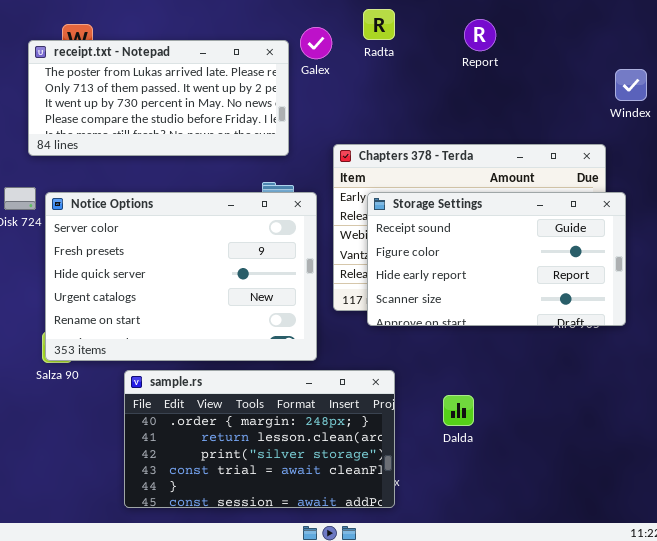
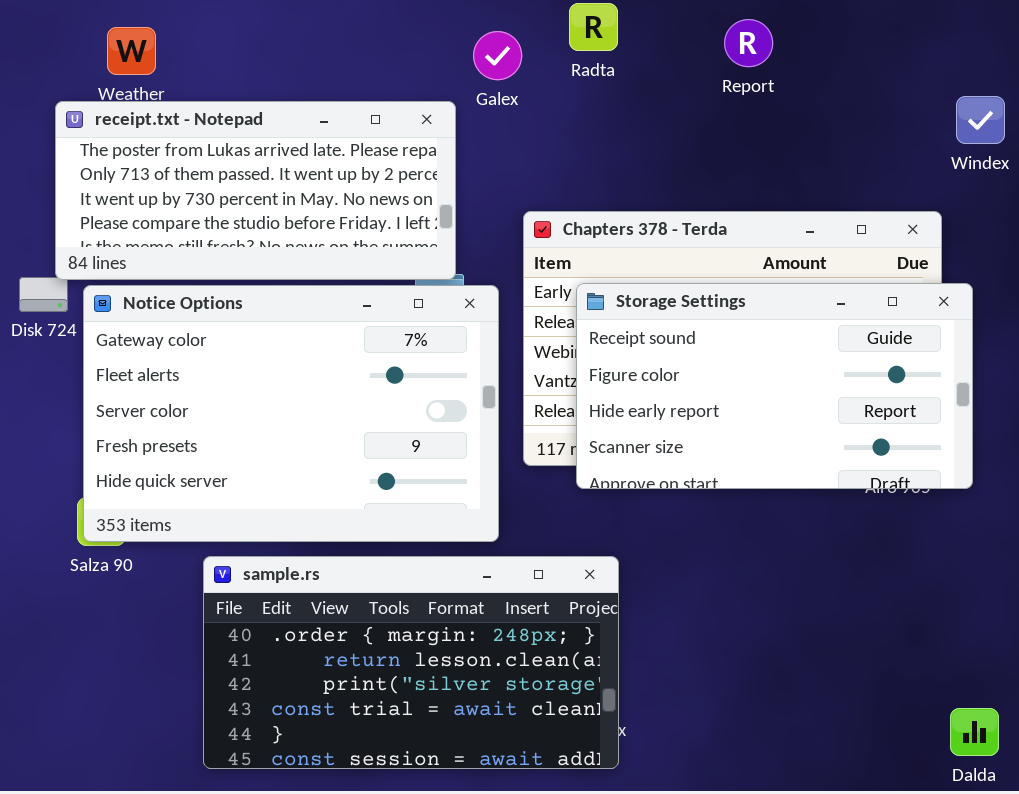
receipt.txt - Notepad: [28,40,289,156] -> [55,101,456,280], moved
Notice Options: [45,192,317,361] -> [83,285,499,542], scrolled up 2 rows
Dalda: [443,395,474,426] -> [950,708,999,756], moved

